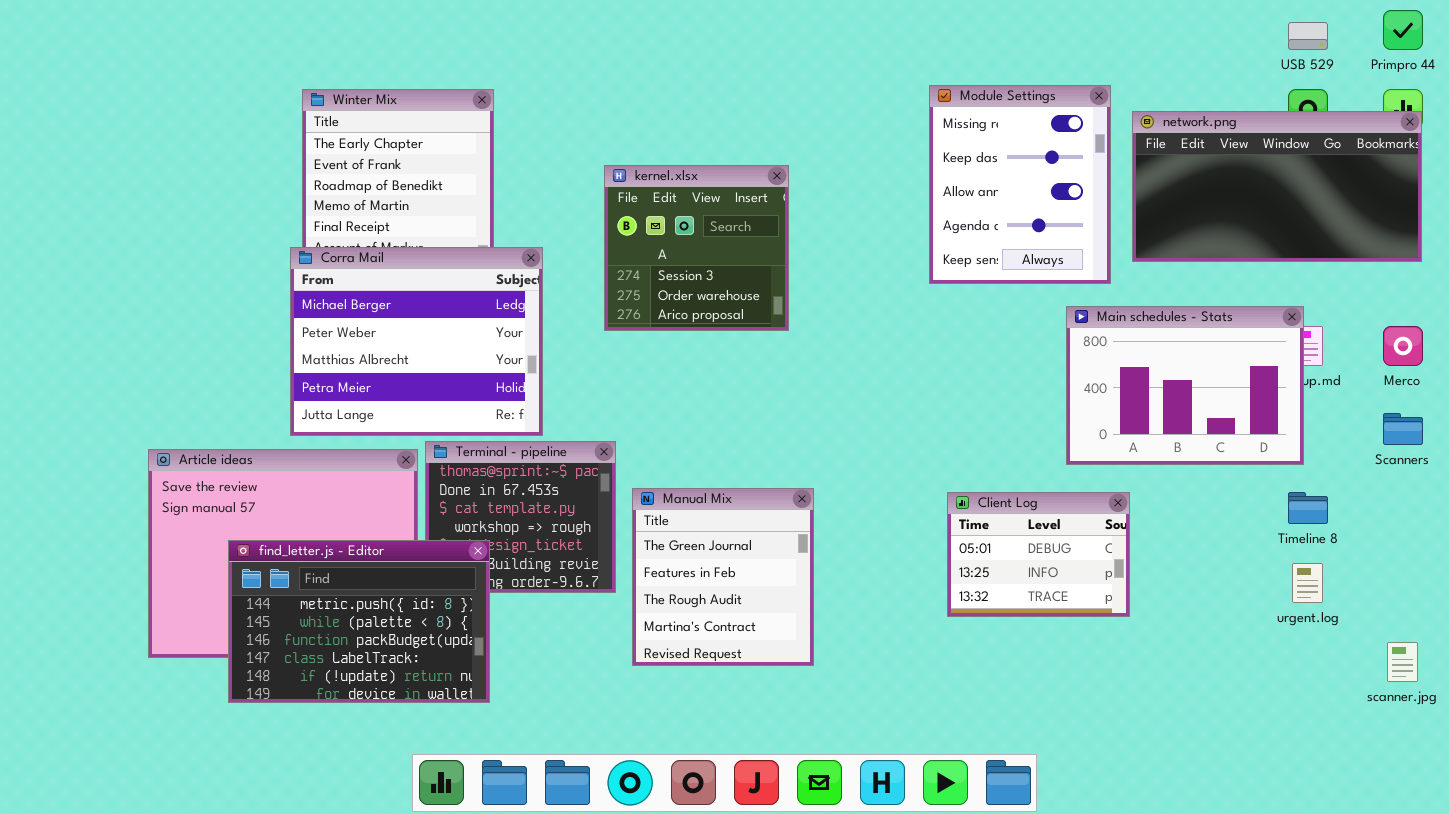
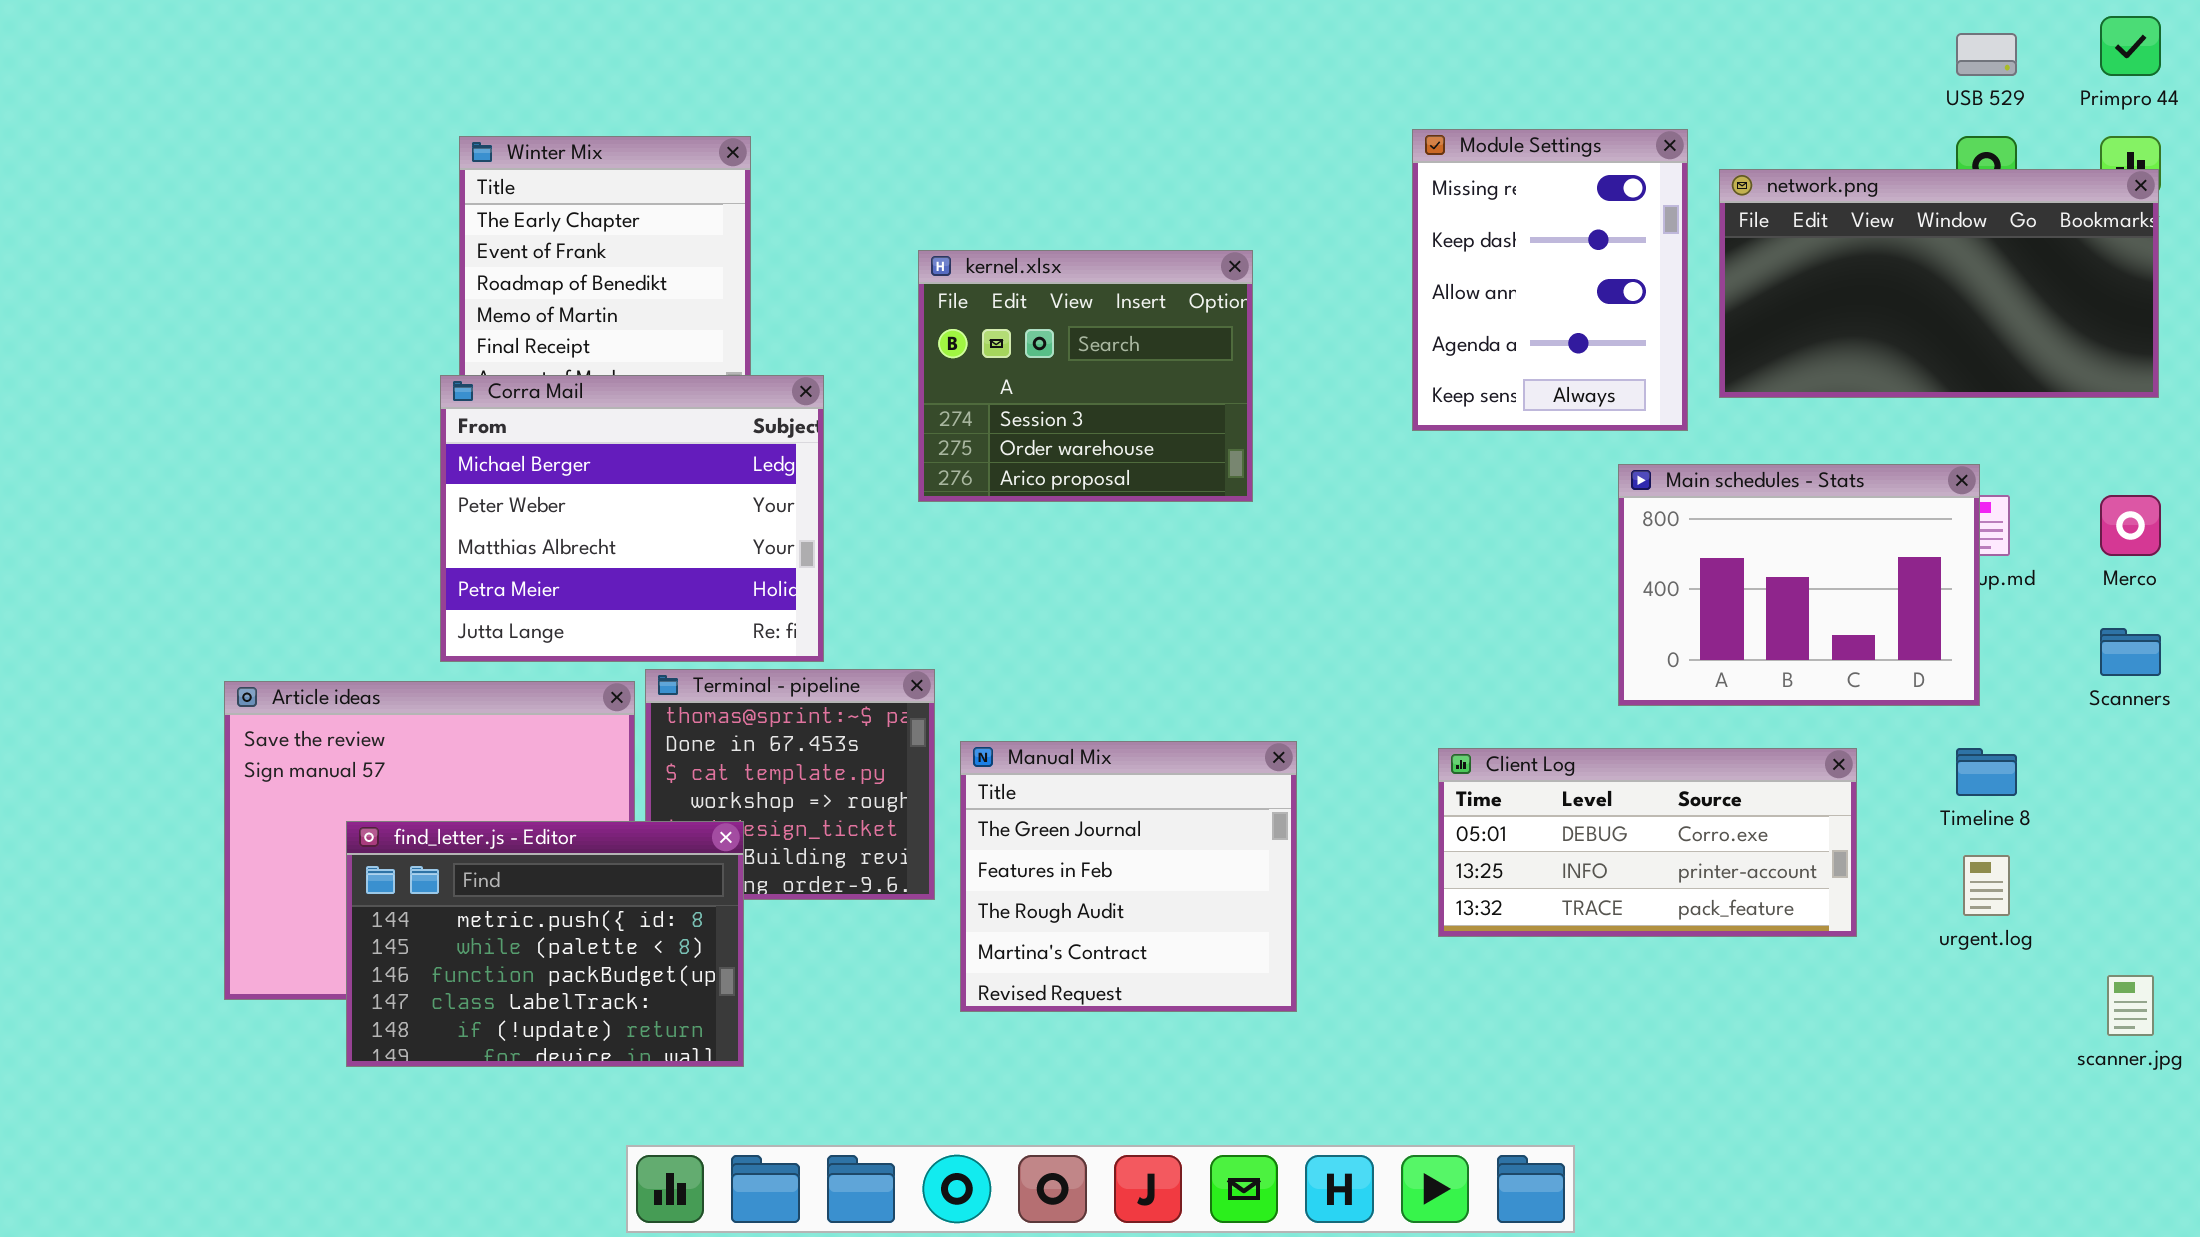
kernel.xlsx: [604,165,789,331] -> [918,250,1253,502], resized
Manual Mix: [632,488,814,666] -> [960,741,1297,1012], resized
Client Log: [947,492,1130,617] -> [1438,748,1857,937], resized

